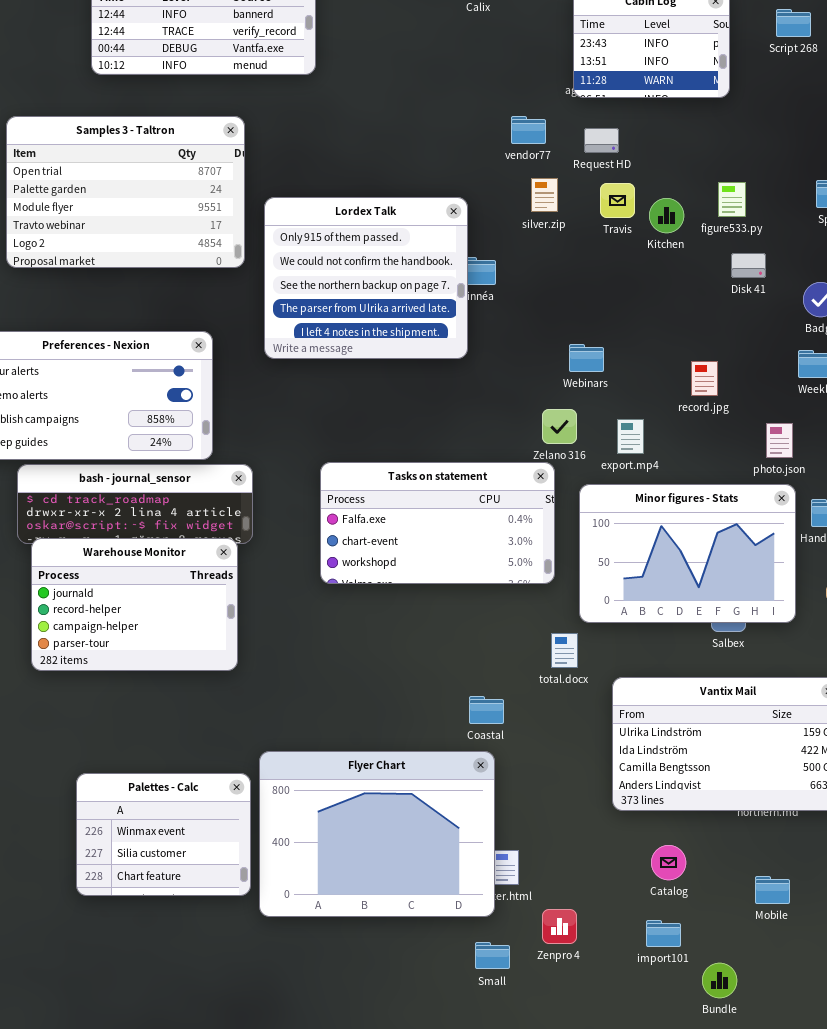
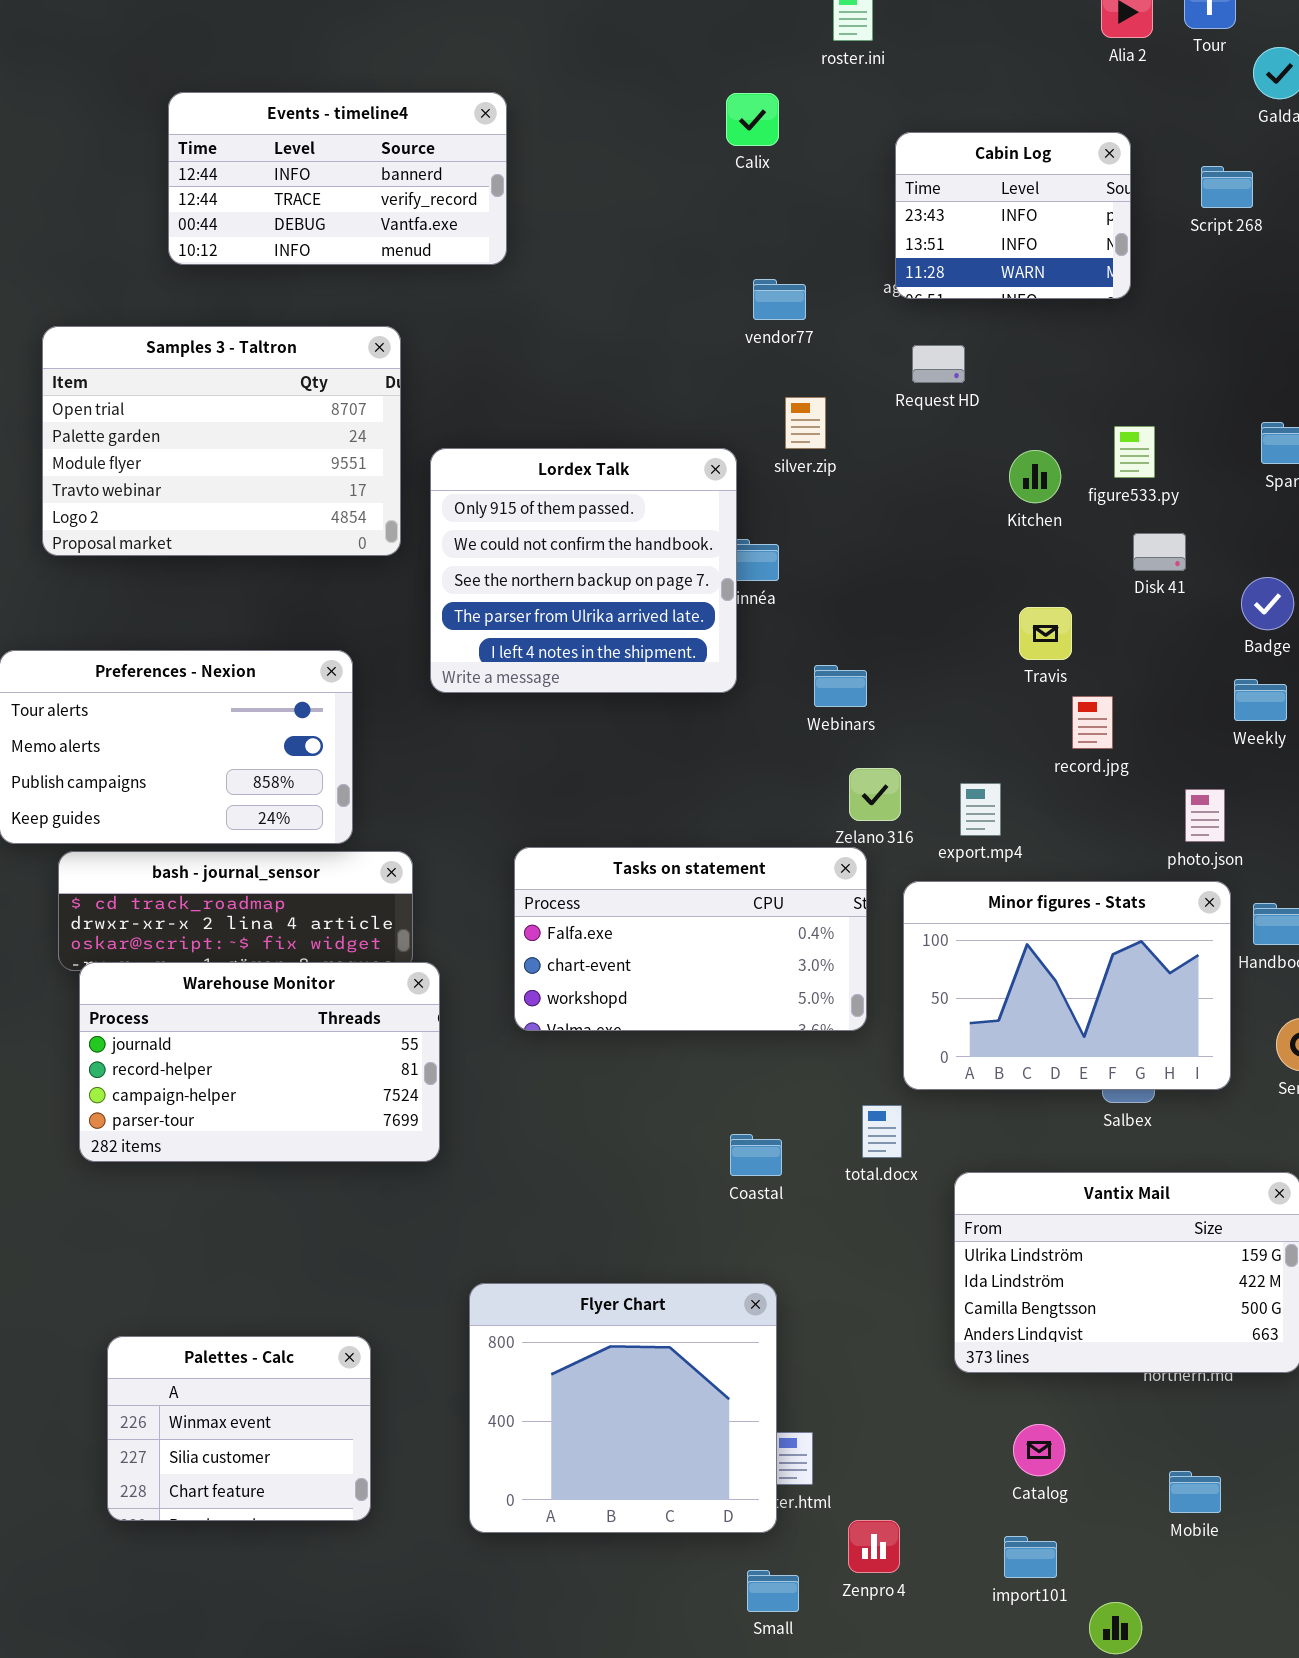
vendor77: [511,116,546,144] -> [753,279,806,320], moved
silver.zip: [531,178,558,212] -> [785,397,826,449], moved
Travis: [600,183,635,218] -> [1019,607,1072,660], moved
Webinars: [569,344,604,372] -> [814,665,867,707], moved
Warehouse Monitor: [31,538,238,671] -> [79,962,440,1162], resized
Coastal: [469,696,504,724] -> [730,1134,782,1176], moved
Flyer Chart: [259,751,495,917] -> [469,1283,777,1533], resized
Palettes - Calc: [76,773,251,896] -> [107,1336,371,1521], moved

